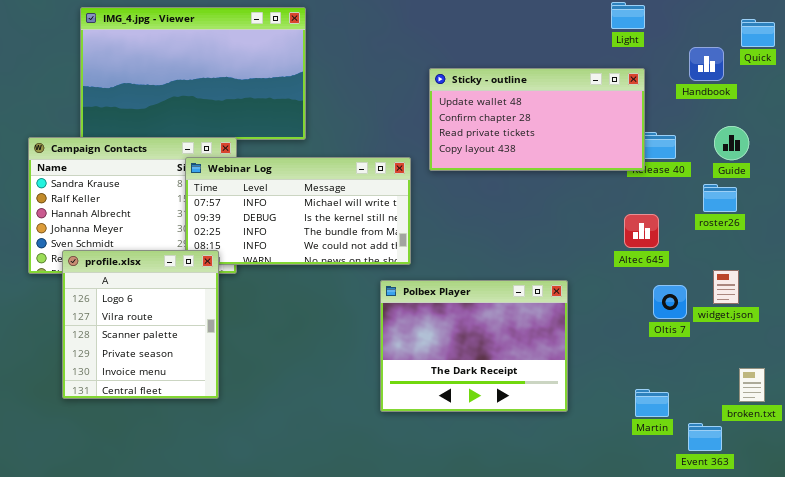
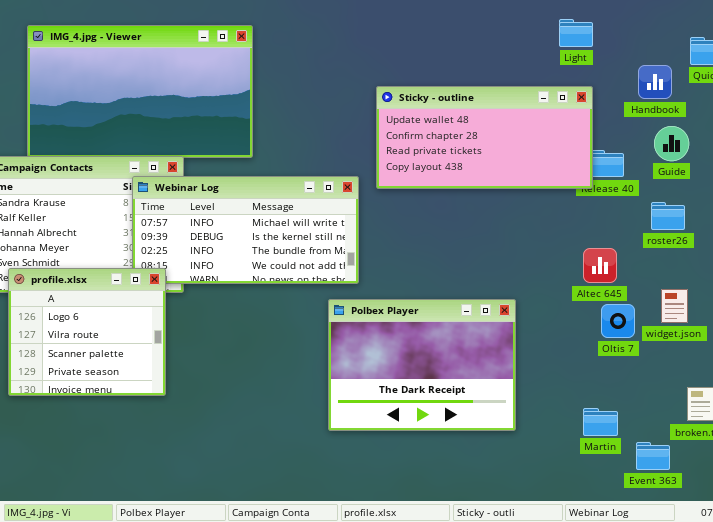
Guide: [714,126,749,160] -> [654,126,689,161], moved
Altec 645: [624,214,659,248] -> [583,248,617,283], moved
profile.xlsx: [62,250,219,399] -> [8,268,166,396], resized

